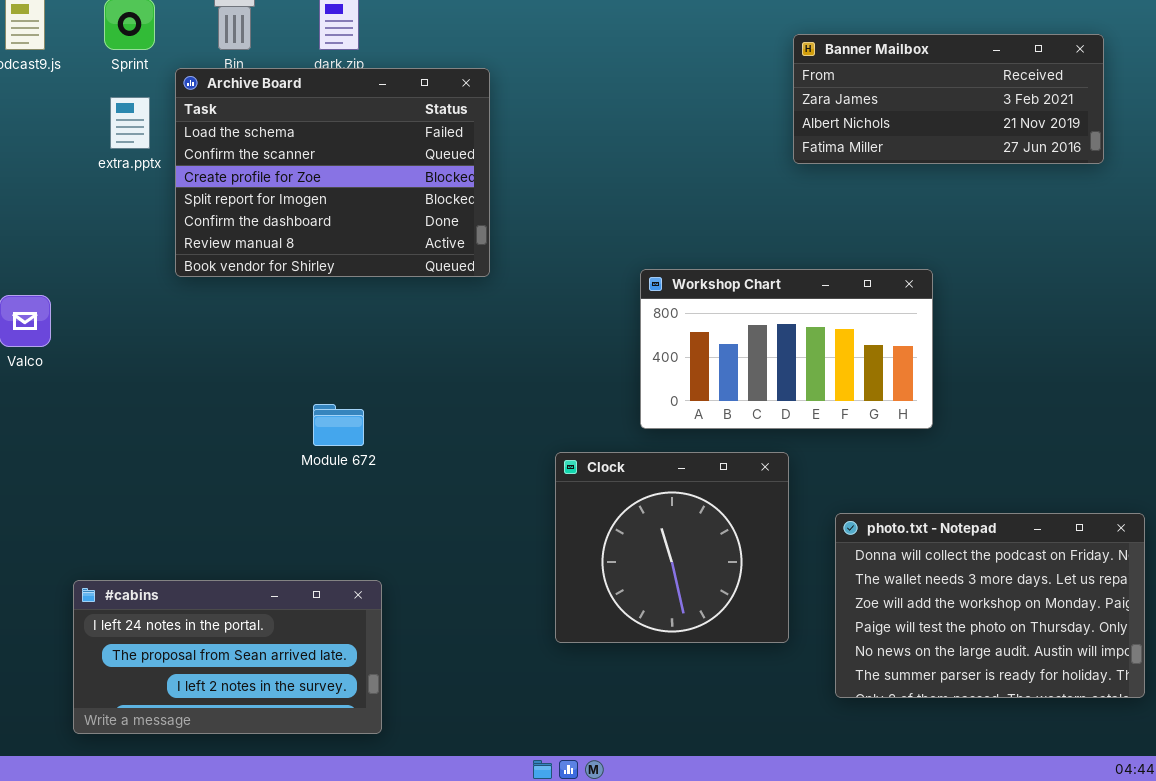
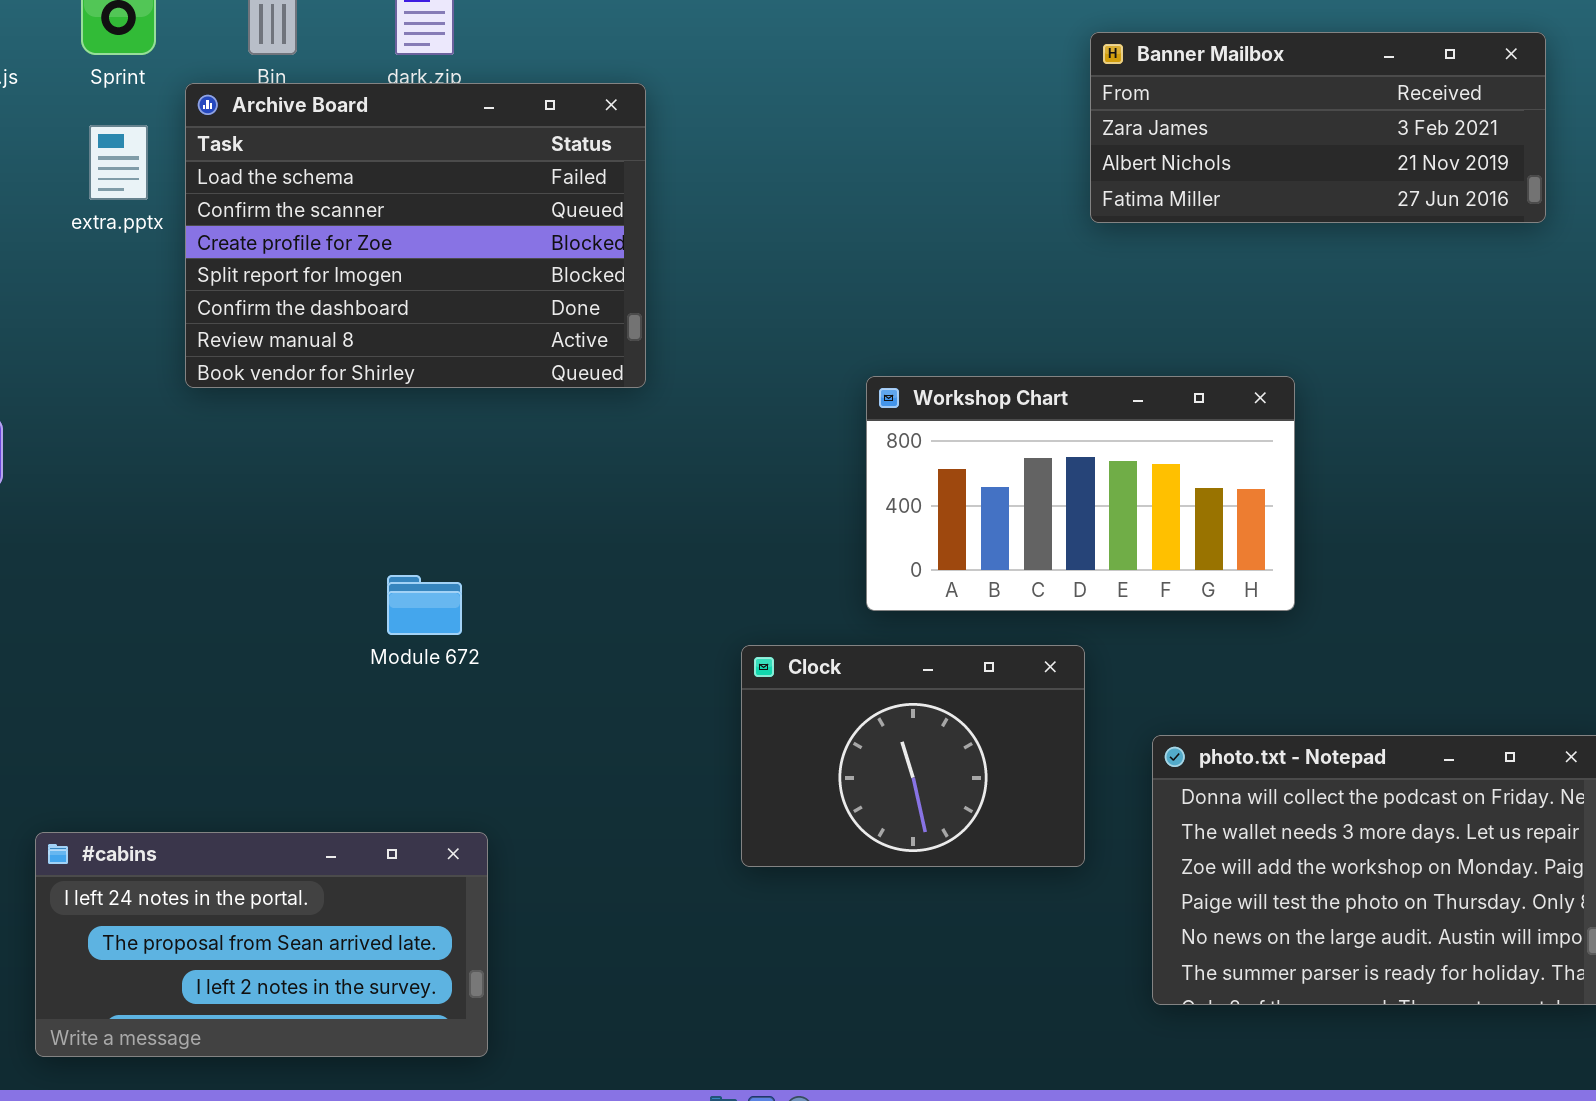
Clock: [555,452,789,643] -> [741,645,1085,867], resized

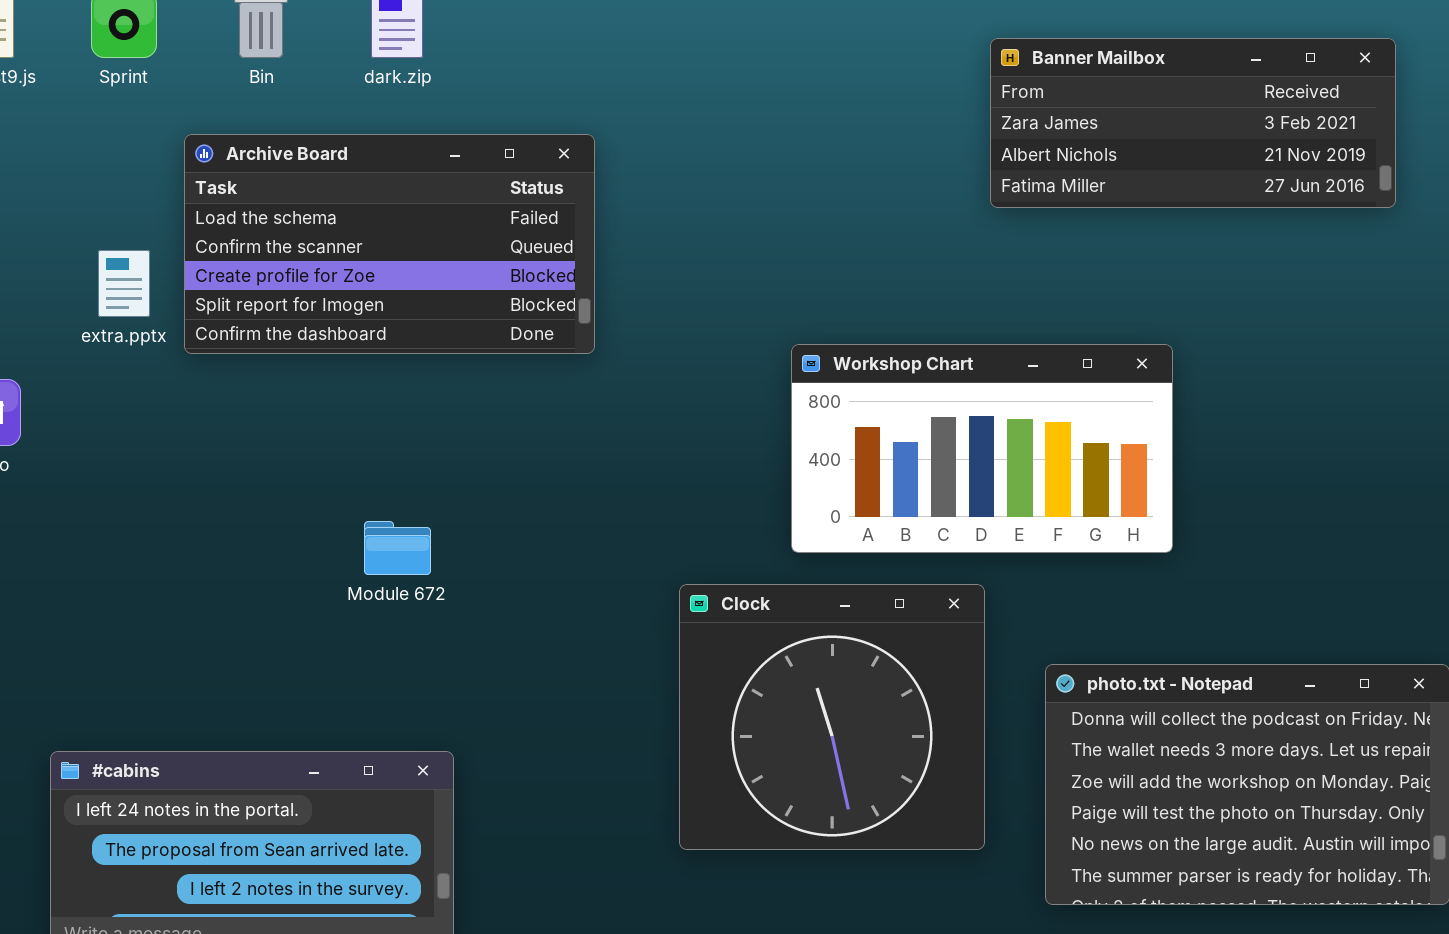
Archive Board: [185,83,646,388] -> [184,134,595,354], resized
extra.pptx: [89,125,148,200] -> [98,250,150,317], moved
Clock: [741,645,1085,867] -> [679,584,985,850], resized

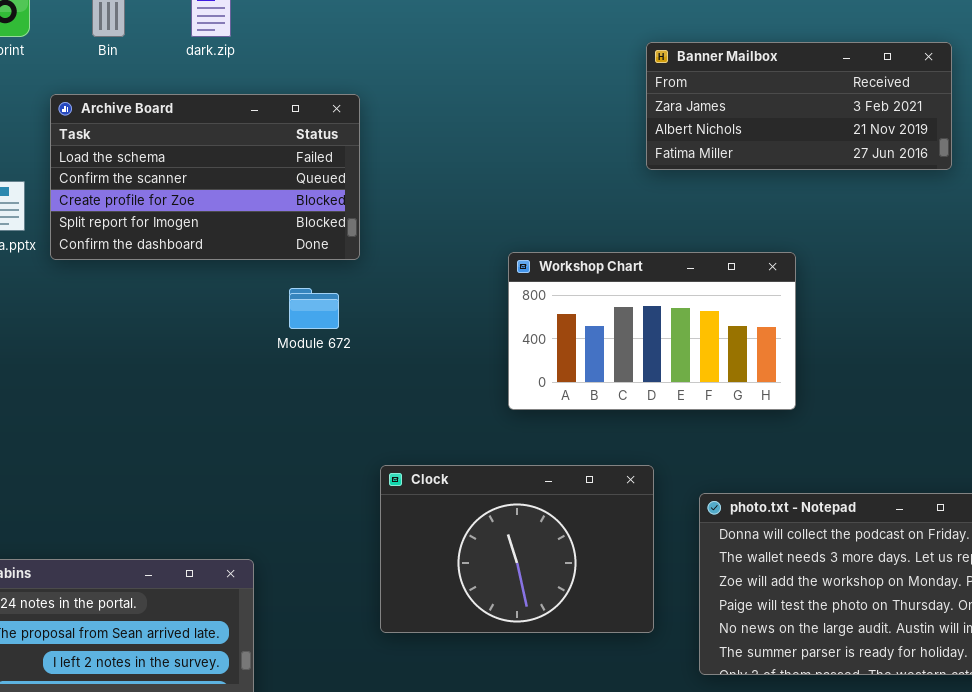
Banner Mailbox: [990,38,1396,208] -> [646,42,952,170], moved
Module 672: [364,521,431,575] -> [289,288,339,329], moved
Clock: [679,584,985,850] -> [380,465,654,633], resized

